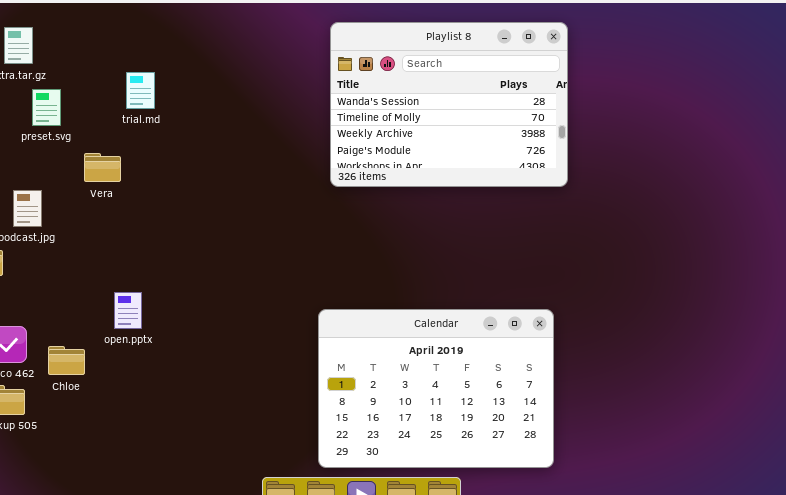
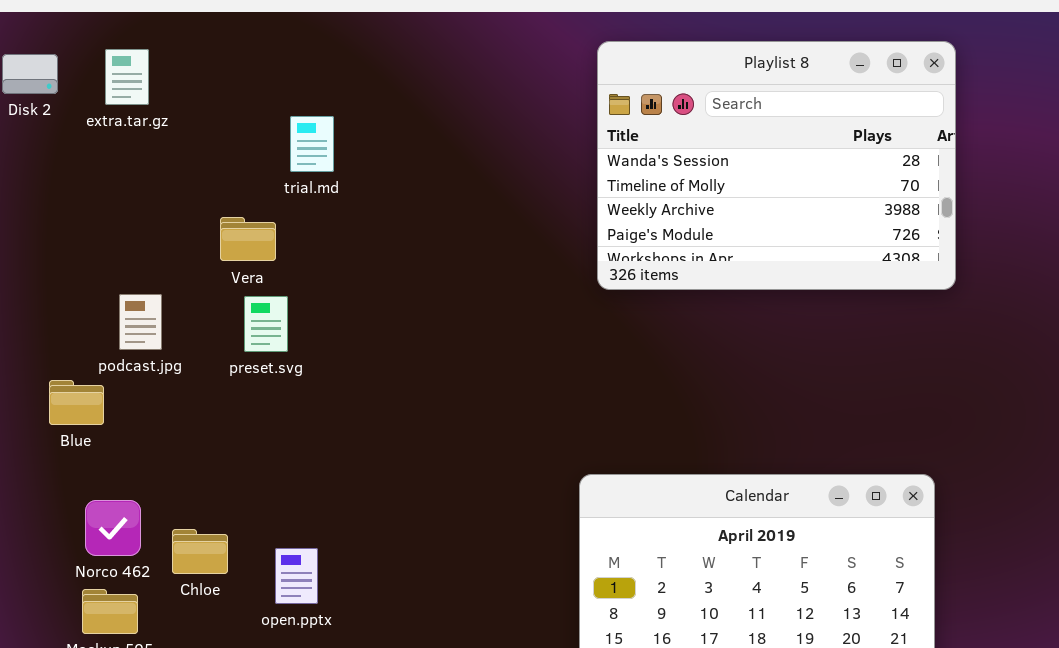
preset.svg: [32,89,61,126] -> [244,296,288,352], moved
Vera: [84,153,121,182] -> [220,217,276,261], moved
open.pptx: [114,292,142,329] -> [275,548,318,604], moved

